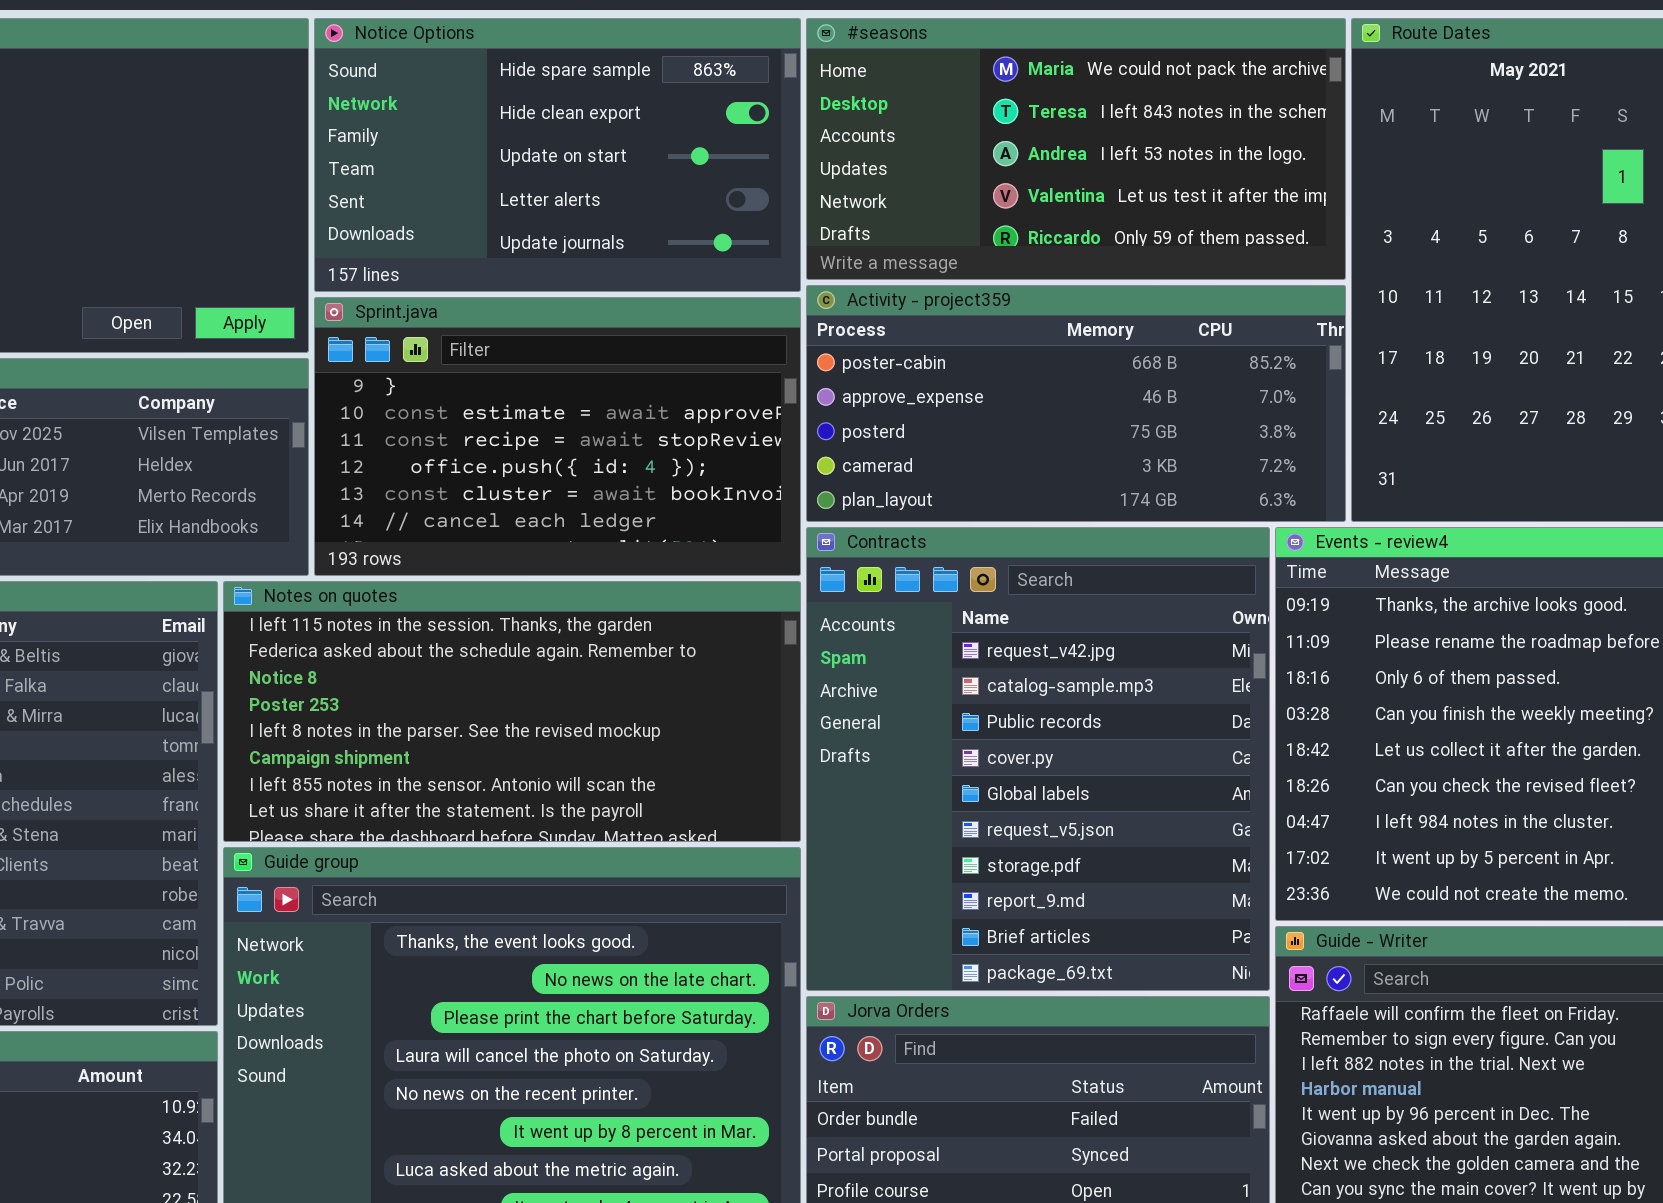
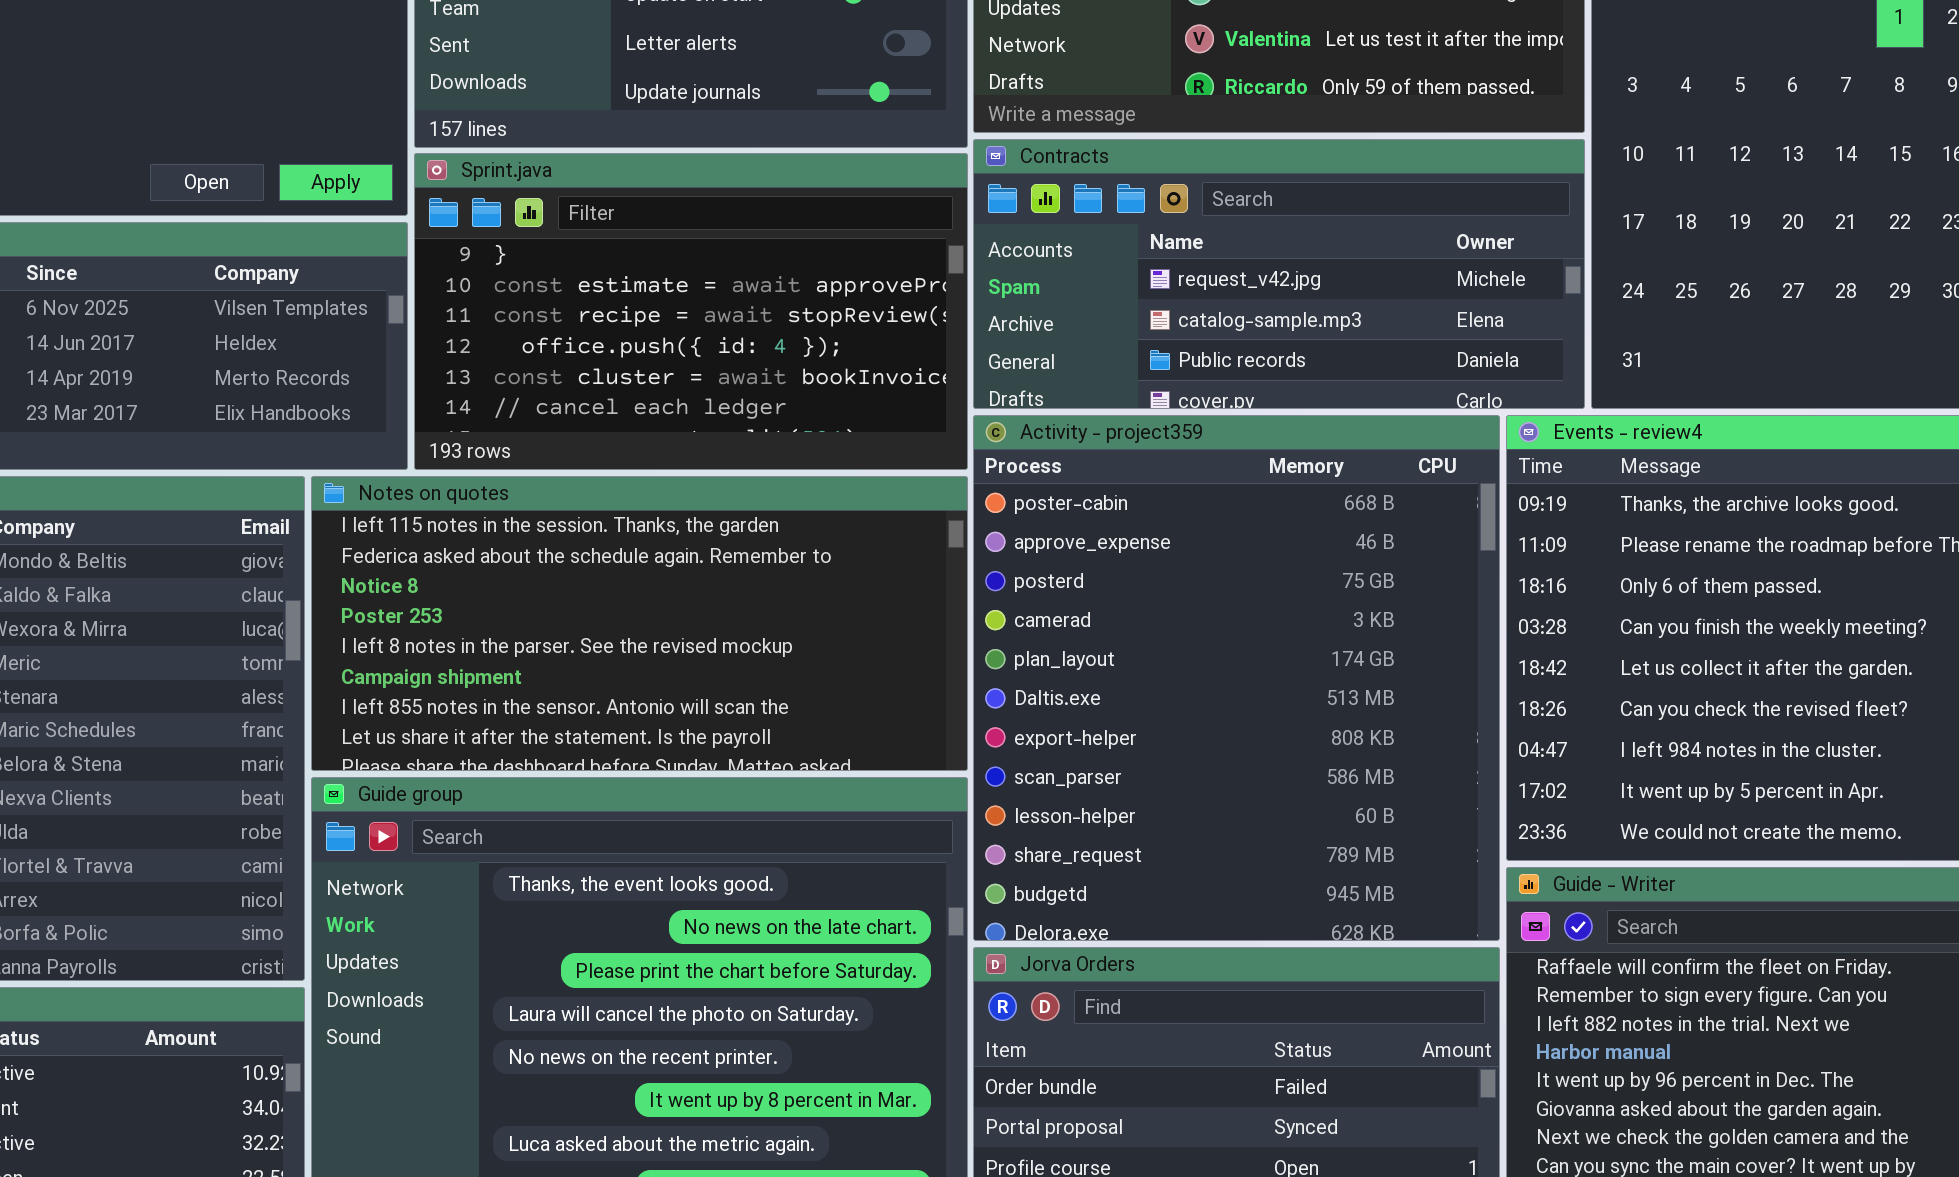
Activity - project359: [806,285,1346,522] -> [973,415,1500,941], moved, resized
Contracts: [806,527,1270,991] -> [973,139,1585,409], moved, resized

